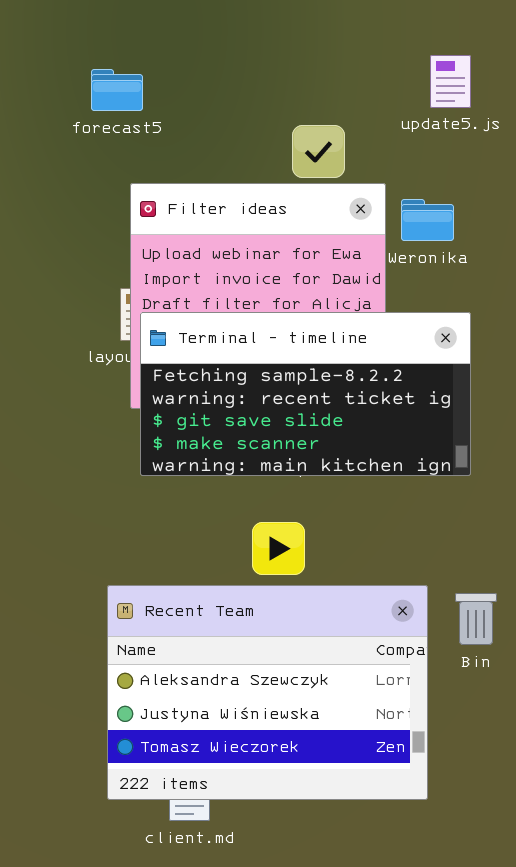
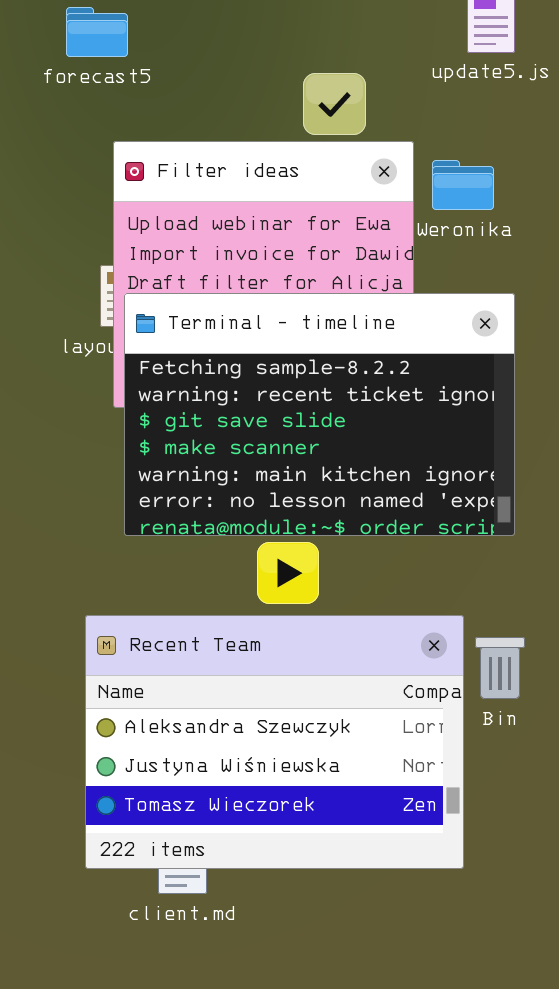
Terminal - timeline: [140,312,471,476] -> [124,293,515,536], resized
Bin: [455,593,497,645] -> [475,637,525,699], moved

